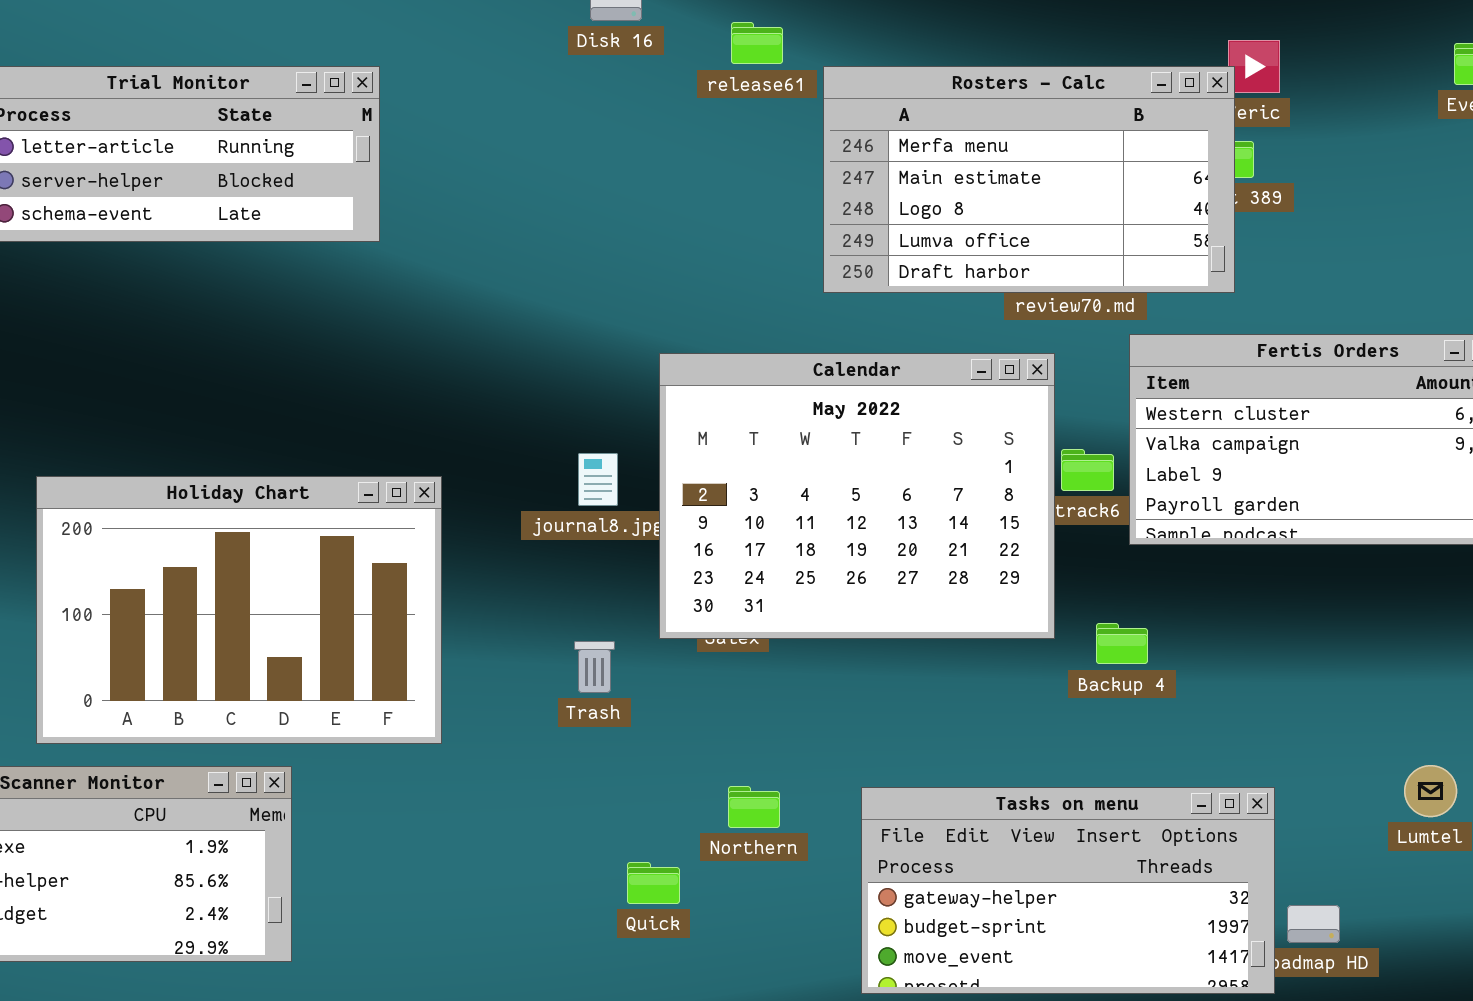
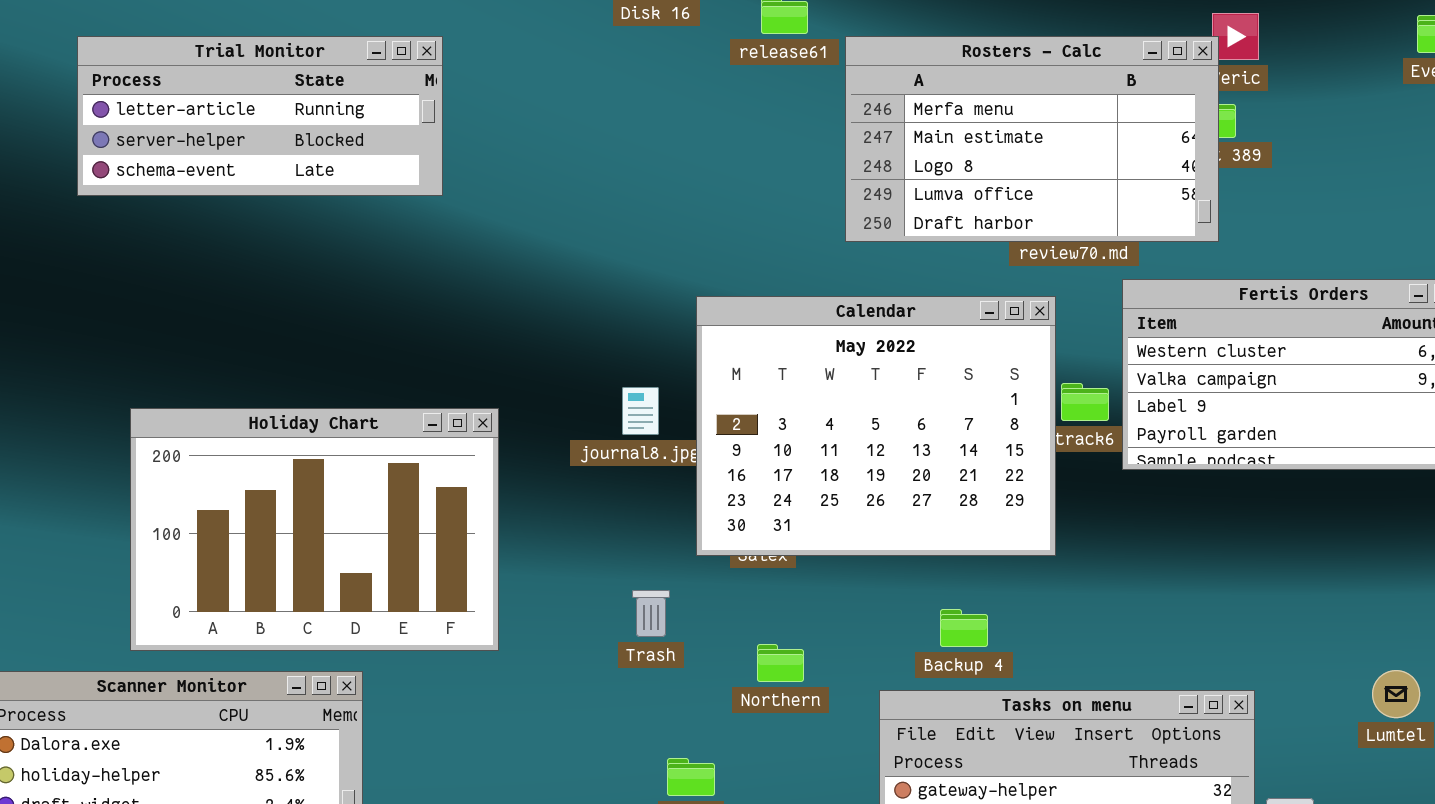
Backup 4: [1096,623,1148,664] -> [940,609,988,647], moved
Trash: [574,641,615,693] -> [632,590,670,637], moved
Northern: [728,786,780,828] -> [757,644,804,682], moved

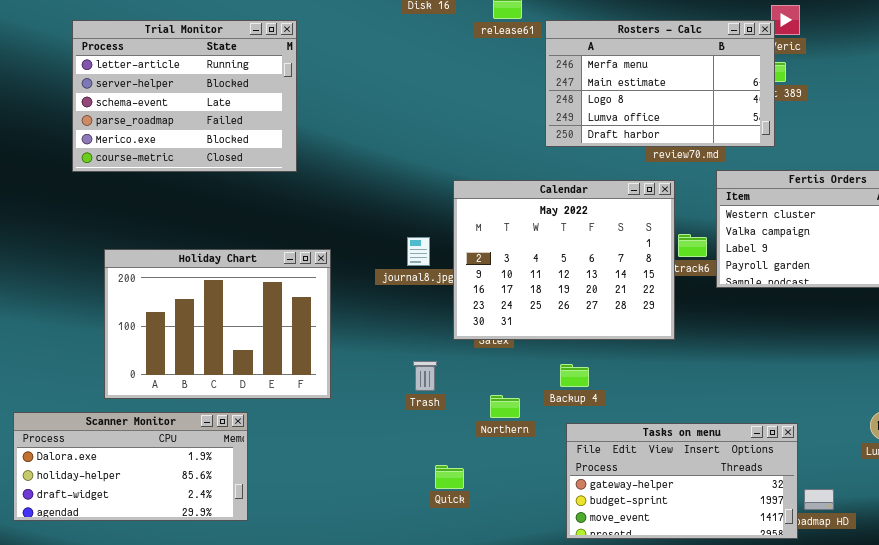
Trial Monitor: [77,36,443,196] -> [72,20,297,172], resized
Backup 4: [940,609,988,647] -> [560,364,589,387], moved

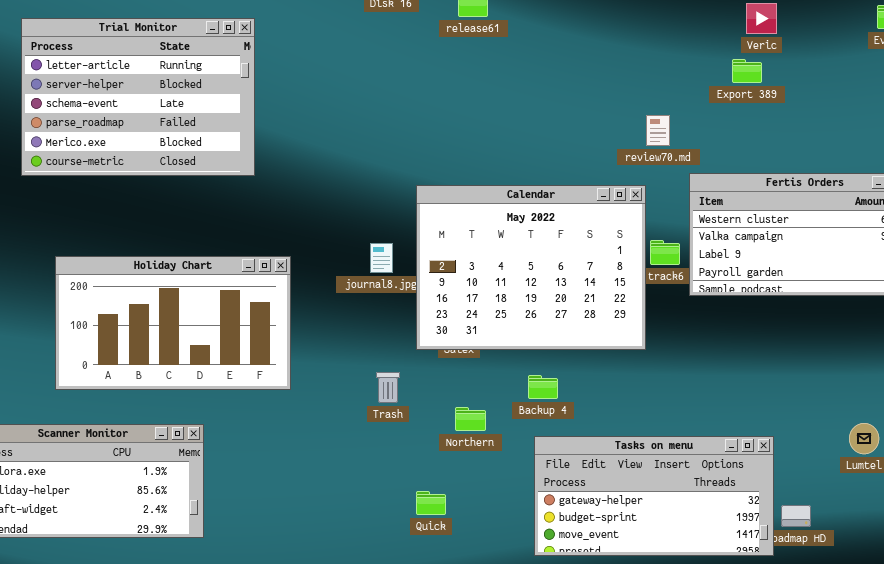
Rosters - Calc: [545,20,775,147] -> none, closed
Holiday Chart: [104,249,331,399] -> [55,256,291,390], resized
Quick: [435,465,464,489] -> [416,491,446,515], moved

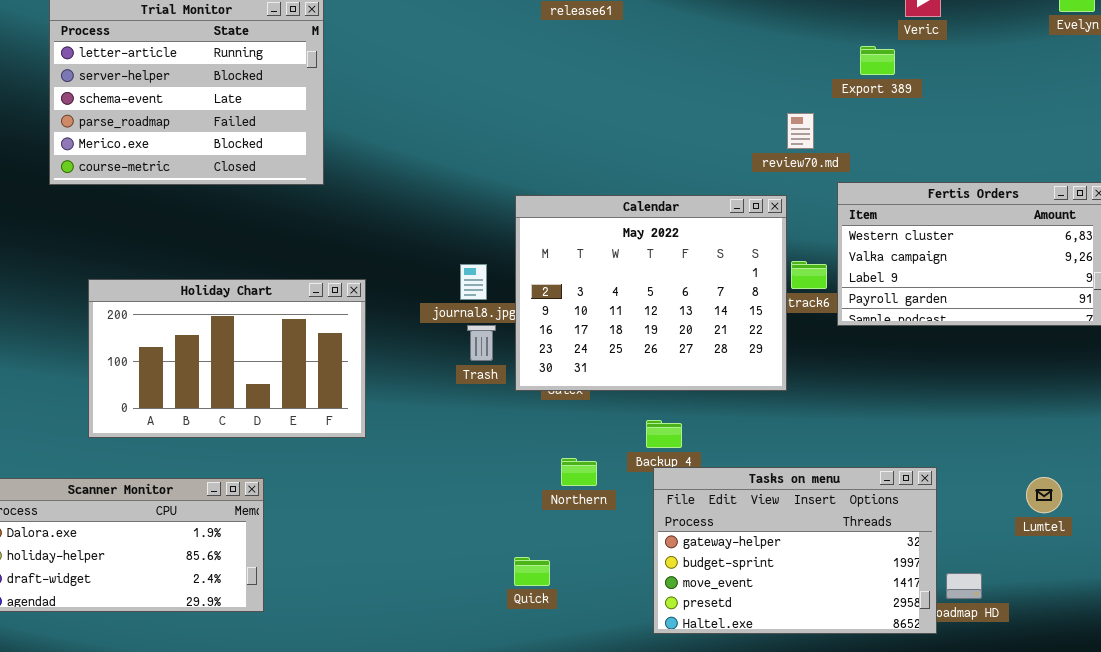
Export 389: [732,59,762,83] -> [860,46,895,75], moved
Trash: [376,372,400,403] -> [467,325,496,361], moved
Tasks on menu: [534,436,774,556] -> [653,467,937,634], resized

